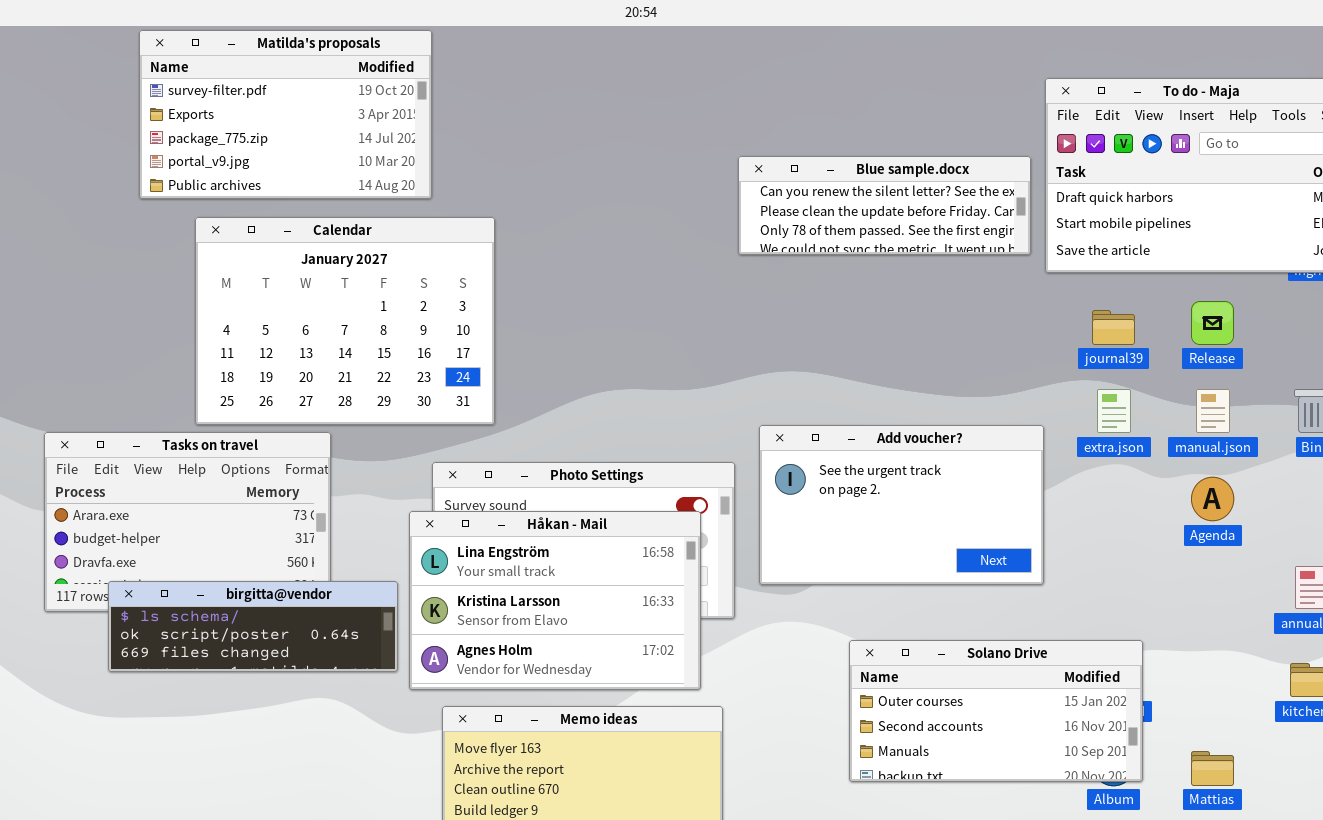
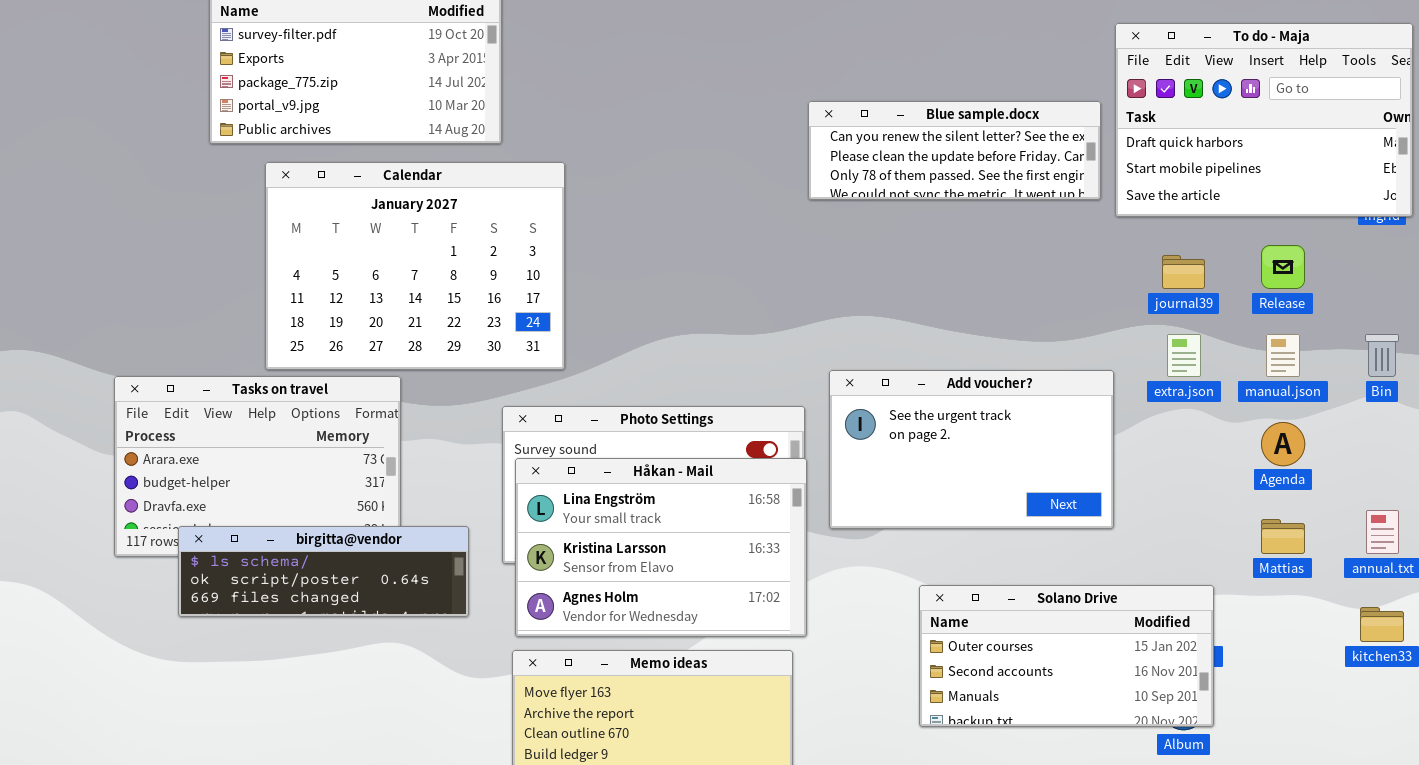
Håkan - Mail: [409,511,701,690] -> [515,458,807,637], moved
Mattias: [1191,751,1234,786] -> [1261,519,1305,554], moved

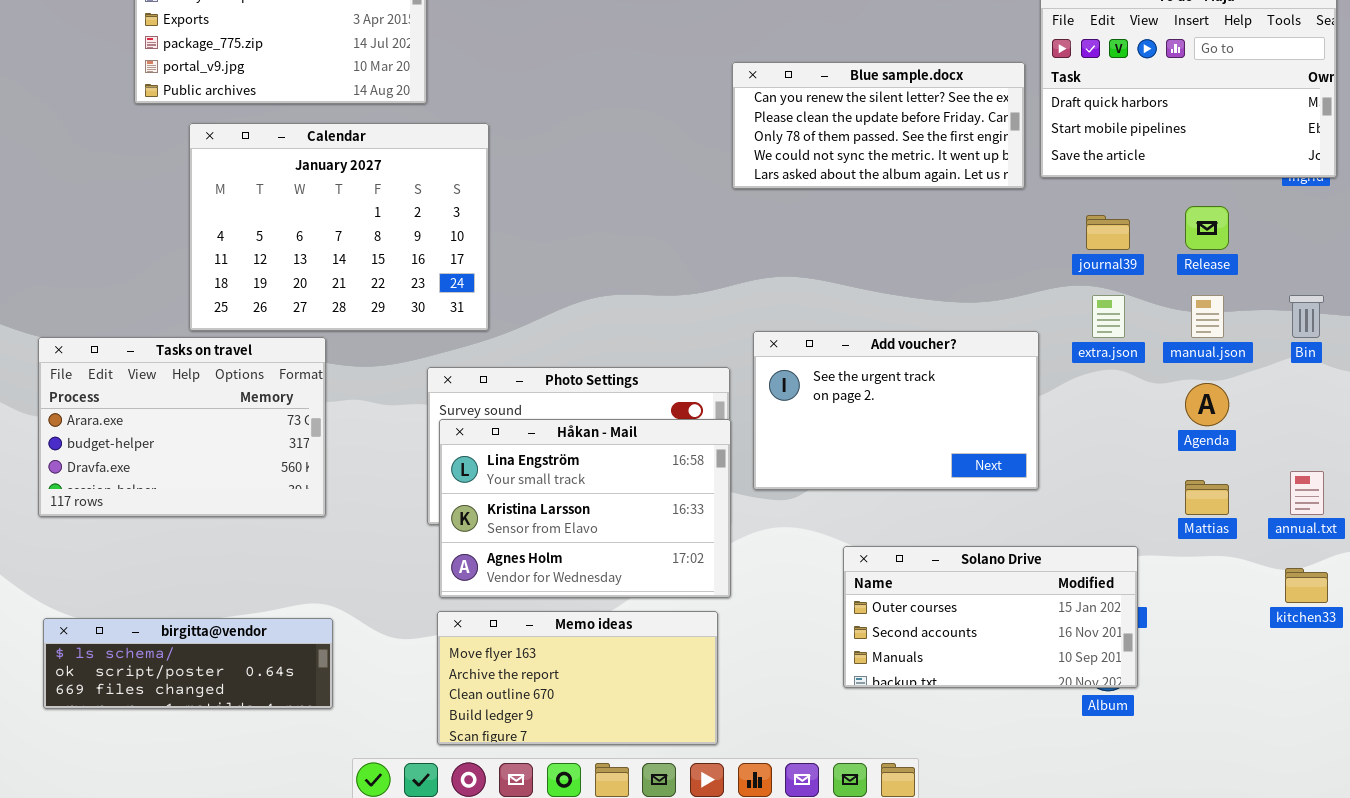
Blue sample.docx: [808,101,1101,200] -> [732,62,1025,189], resized
birgitta@vendor: [178,526,469,617] -> [43,618,333,709], moved

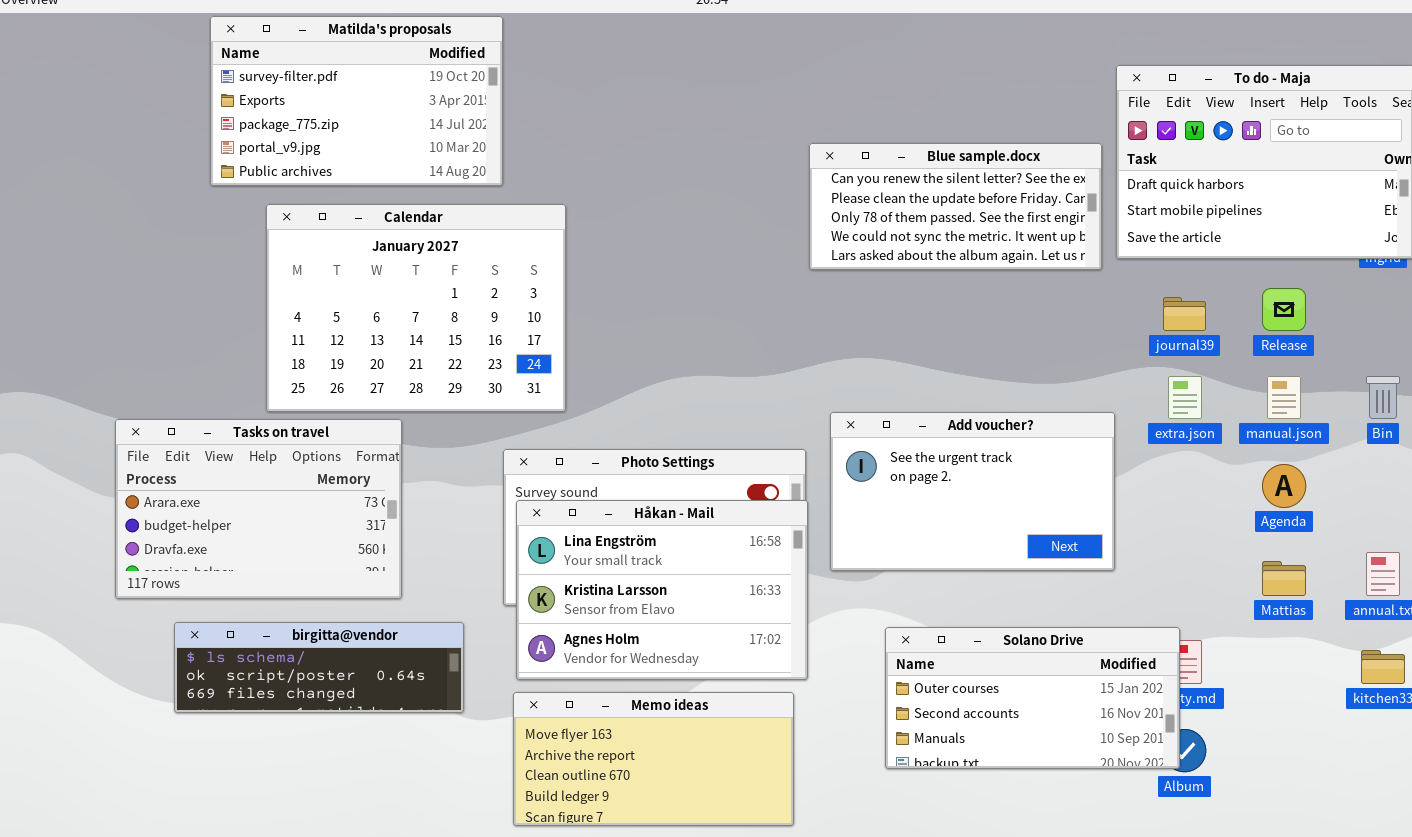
Solano Drive: [843,546,1138,688] -> [885,627,1180,769], moved
birgitta@vendor: [43,618,333,709] -> [174,622,464,713], moved

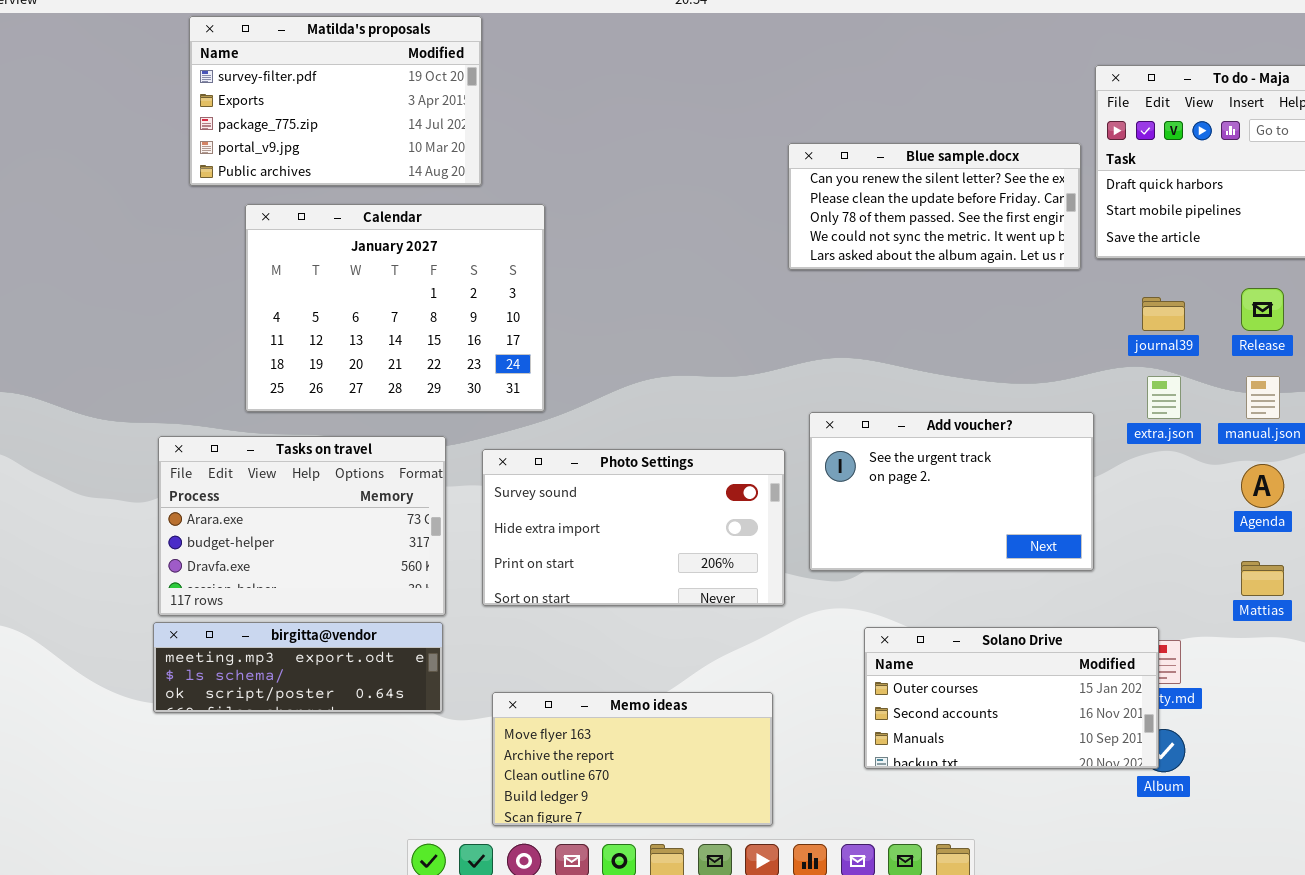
Tasks on travel: [115,419,402,599] -> [158,436,446,616], moved
Håkan - Mail: [516,500,808,680] -> none, closed
birgitta@vendor: [174,622,464,713] -> [153,622,443,713], scrolled up 1 row

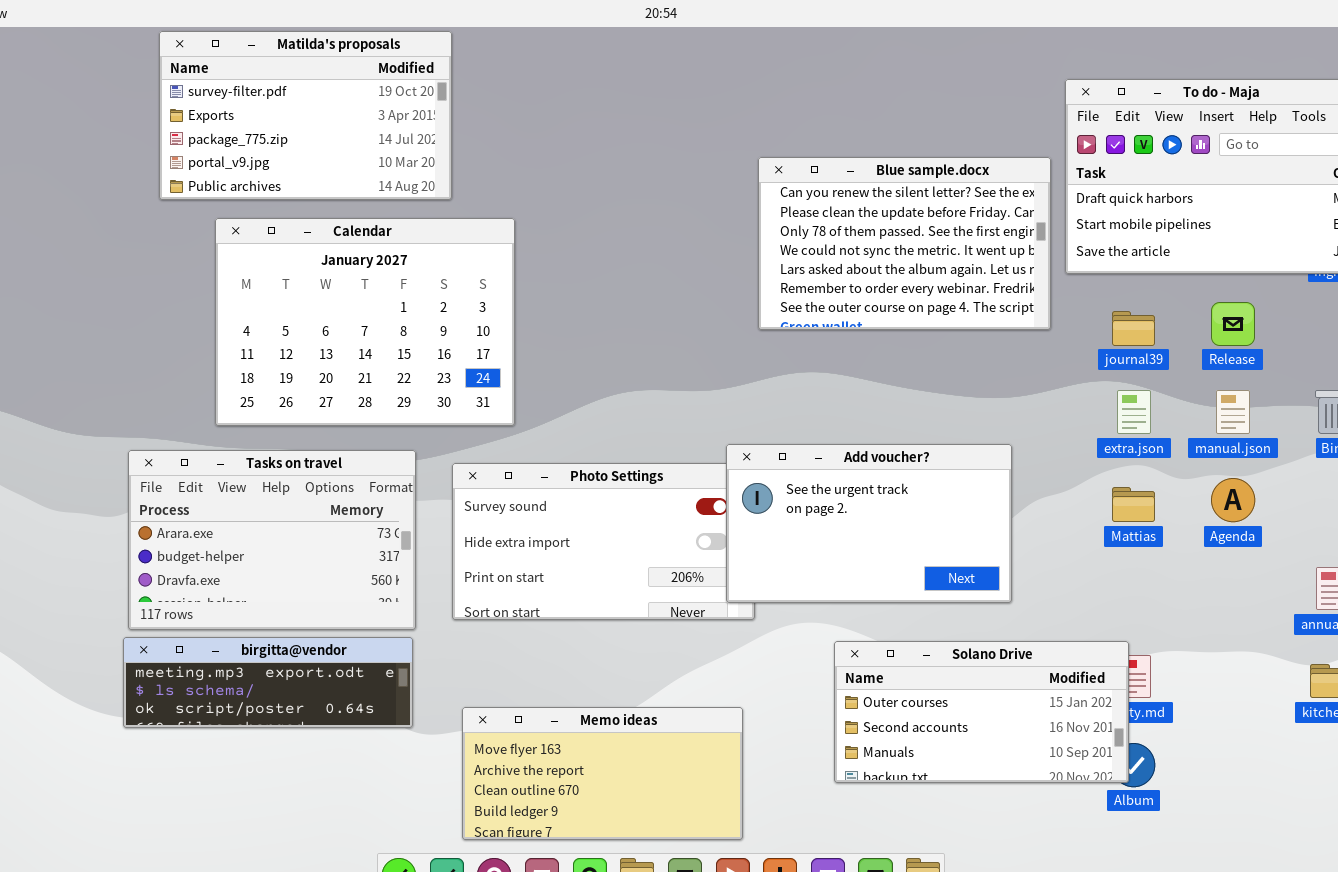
Blue sample.docx: [788,143,1081,270] -> [758,157,1051,330], resized
Add voucher?: [809,412,1094,571] -> [726,444,1012,603], moved
Mattias: [1241,561,1284,596] -> [1112,487,1155,522], moved

